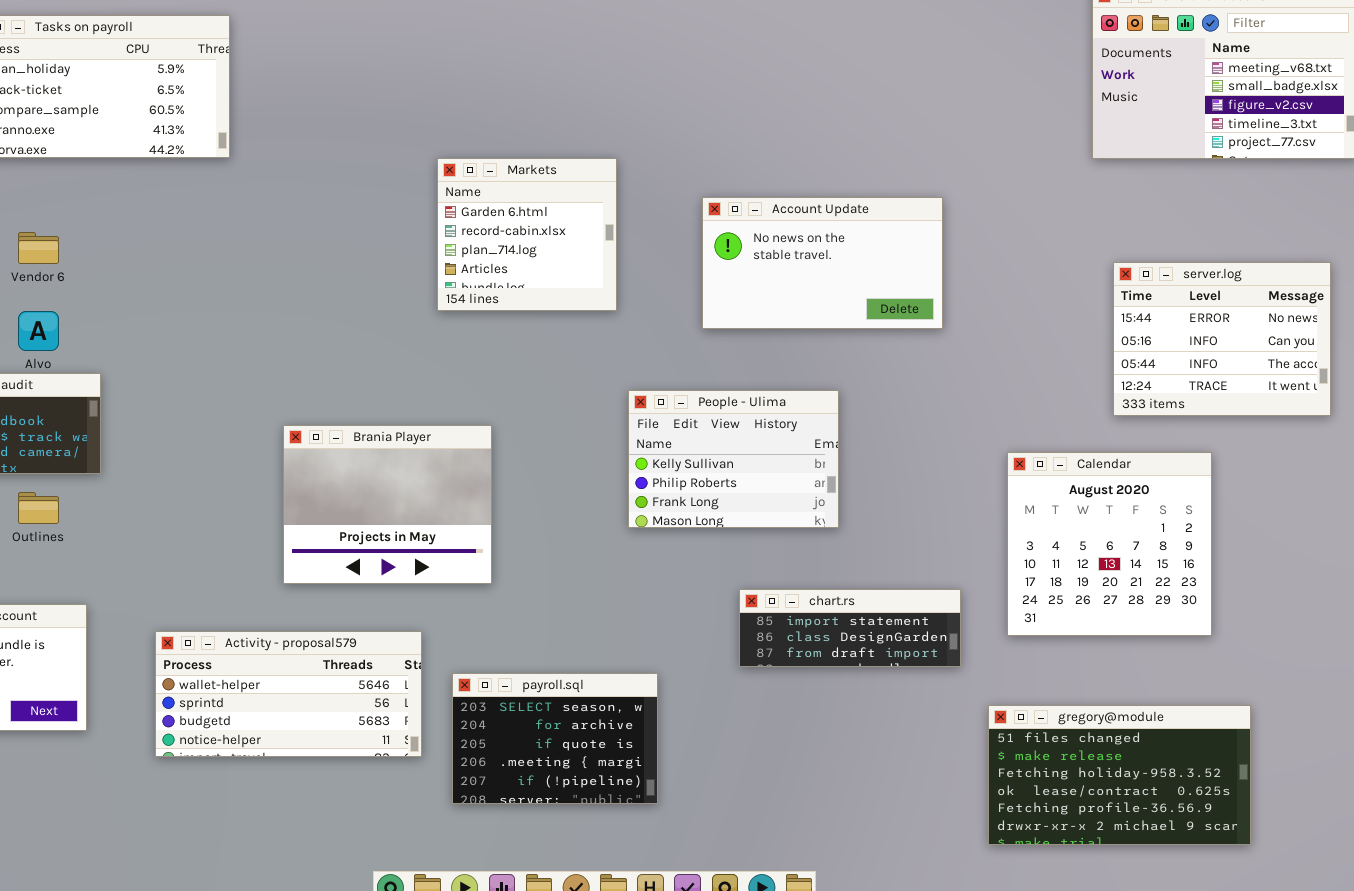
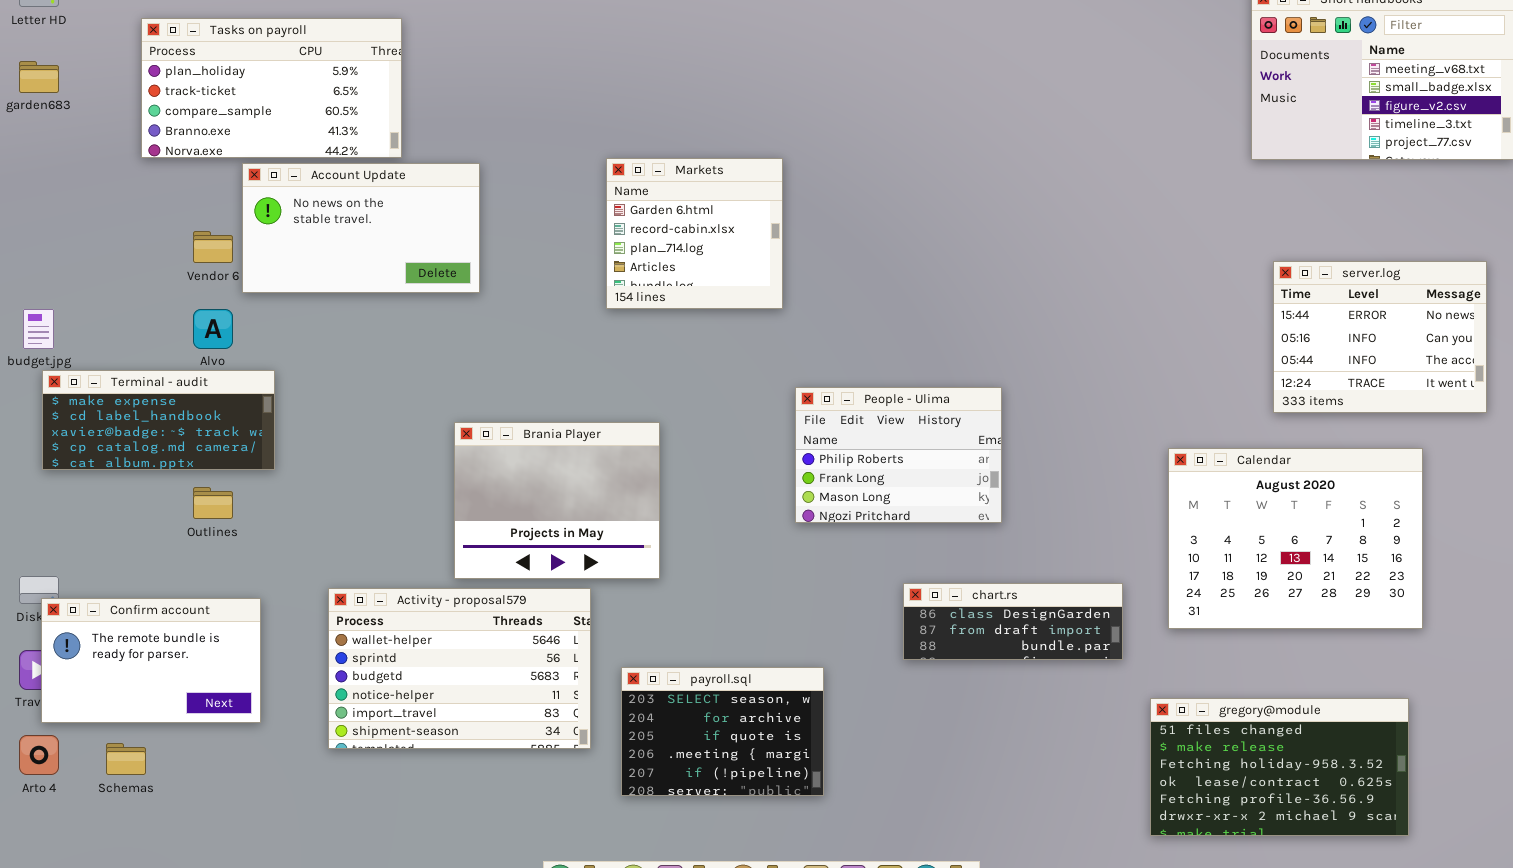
Account Update: [702,197,943,329] -> [242,163,480,293], moved
People - Ulima: [628,390,839,528] -> [795,387,1002,523], scrolled down 1 row
Calendar: [1007,452,1212,636] -> [1168,448,1423,629], resized
chart.rs: [739,589,961,667] -> [903,583,1123,660], scrolled down 1 row
Activity - proposal579: [155,631,422,757] -> [328,588,591,749], resized

